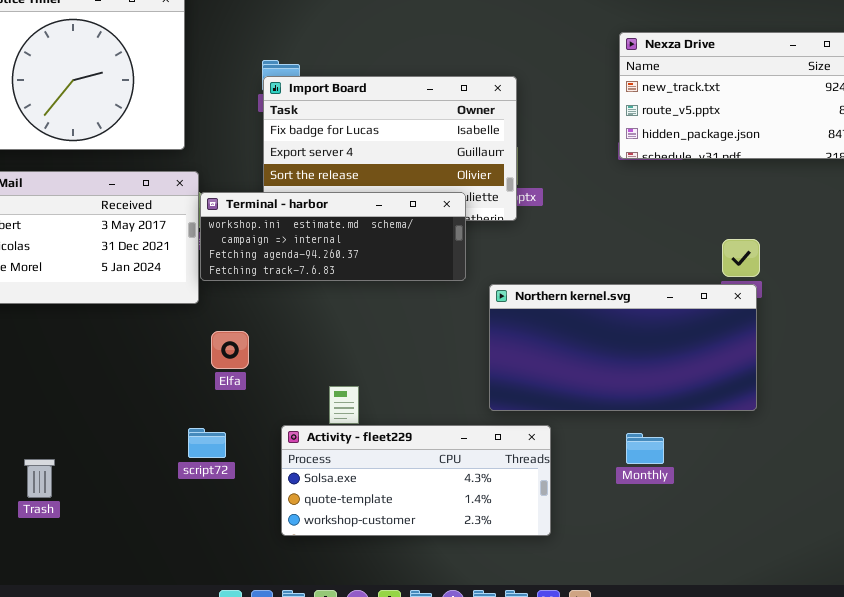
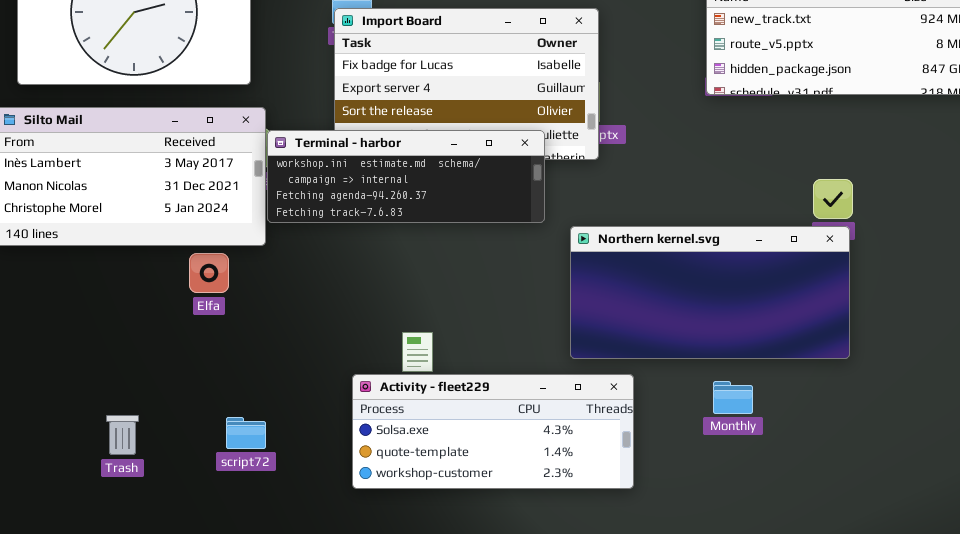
Elfa: [211,331,249,369] -> [189,253,229,293], moved
script72: [188,428,226,458] -> [226,417,266,449], moved
Trash: [24,459,55,498] -> [106,415,139,455], moved

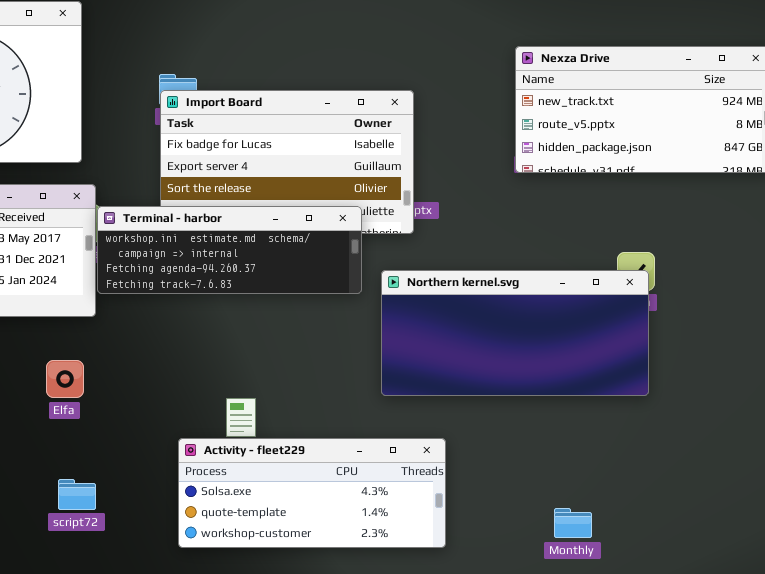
Northern kernel.svg: [570,226,850,359] -> [381,270,649,396], moved
Elfa: [189,253,229,293] -> [46,360,84,398], moved
Monthly: [713,381,753,414] -> [554,508,592,538], moved

